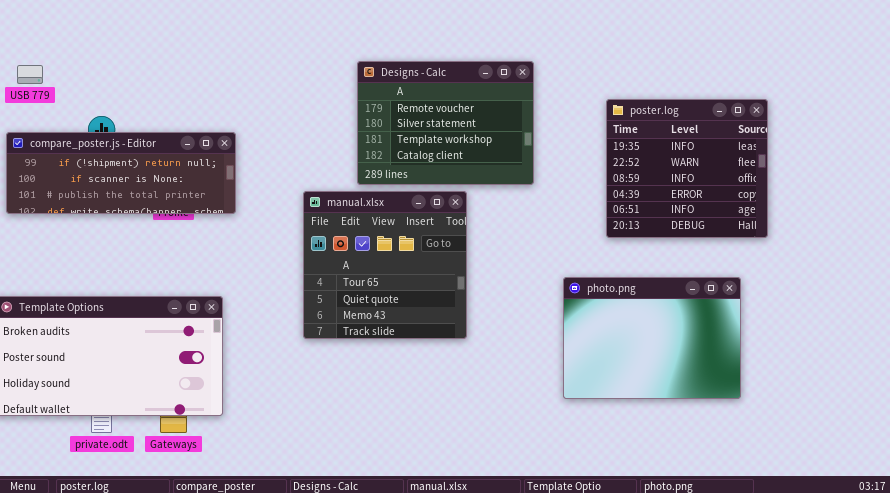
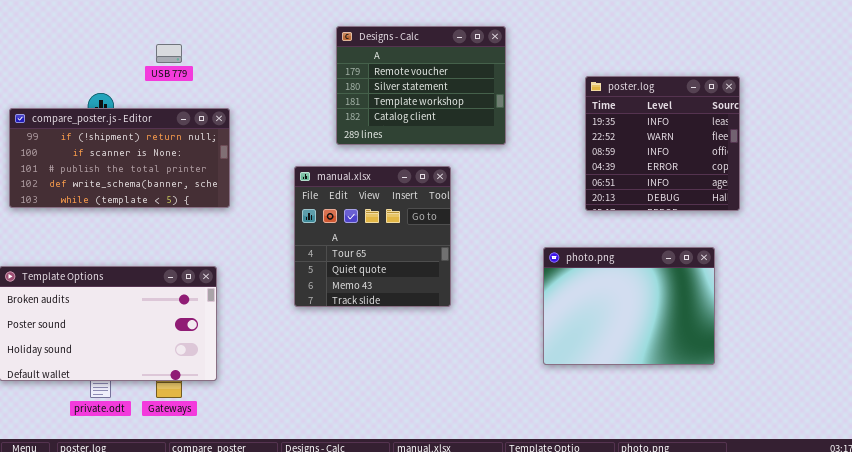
Designs - Calc: [357,61,534,185] -> [336,26,506,145], moved
USB 779: [17,65,43,84] -> [156,44,182,63], moved
compare_poster.js - Editor: [6,132,236,214] -> [9,108,230,208], resized

